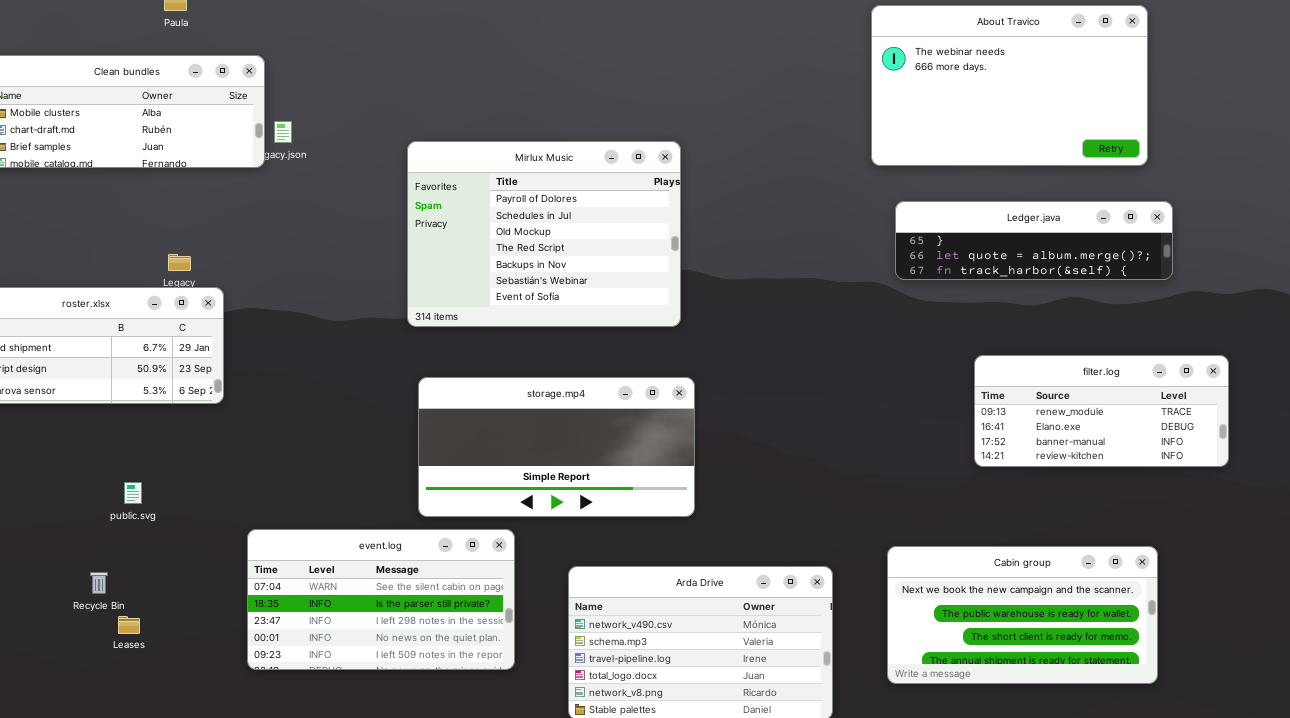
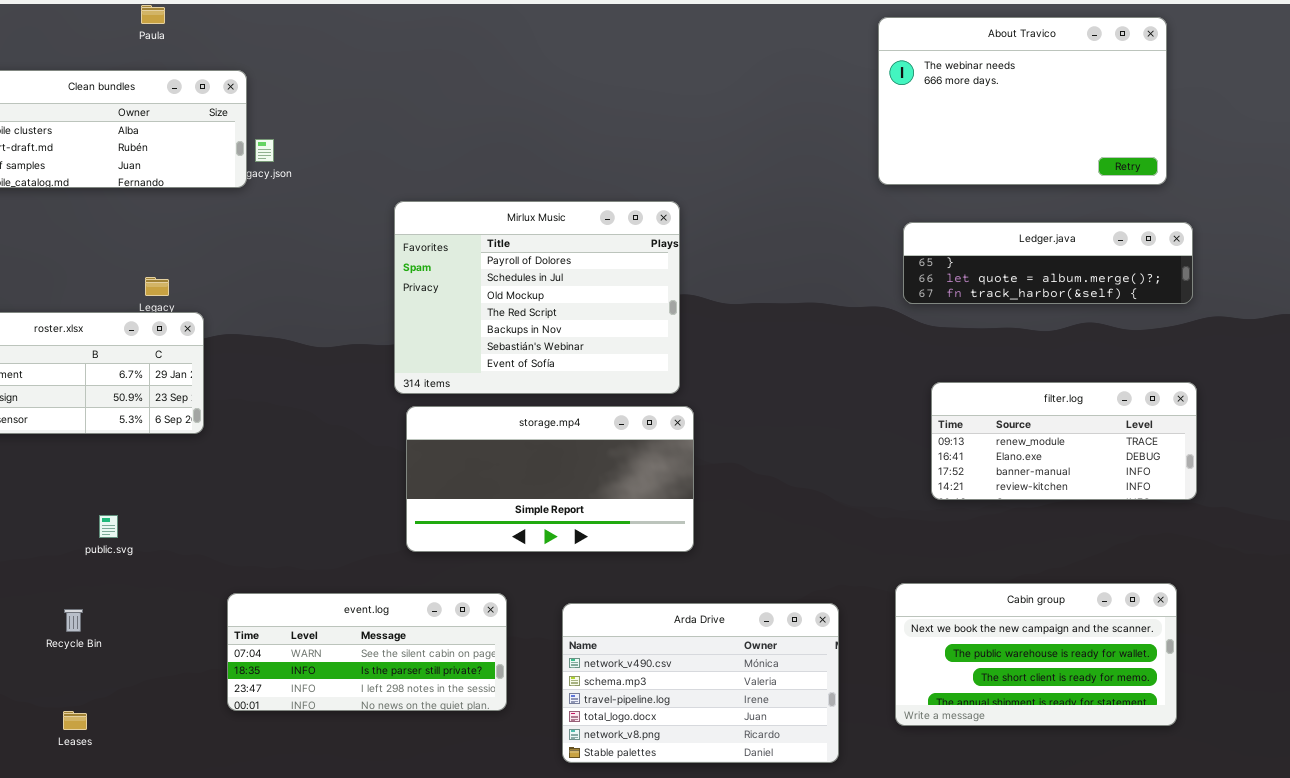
Mirlux Music: [407,141,681,327] -> [394,201,680,394], moved
filter.log: [974,355,1229,467] -> [931,382,1197,500], moved
event.log: [247,529,515,670] -> [227,593,507,711], resized
Leases: [118,616,140,634] -> [63,711,87,730], moved

